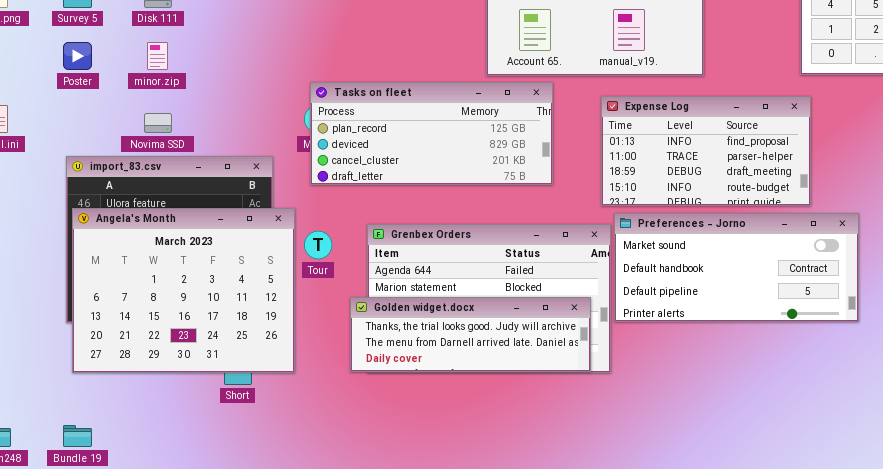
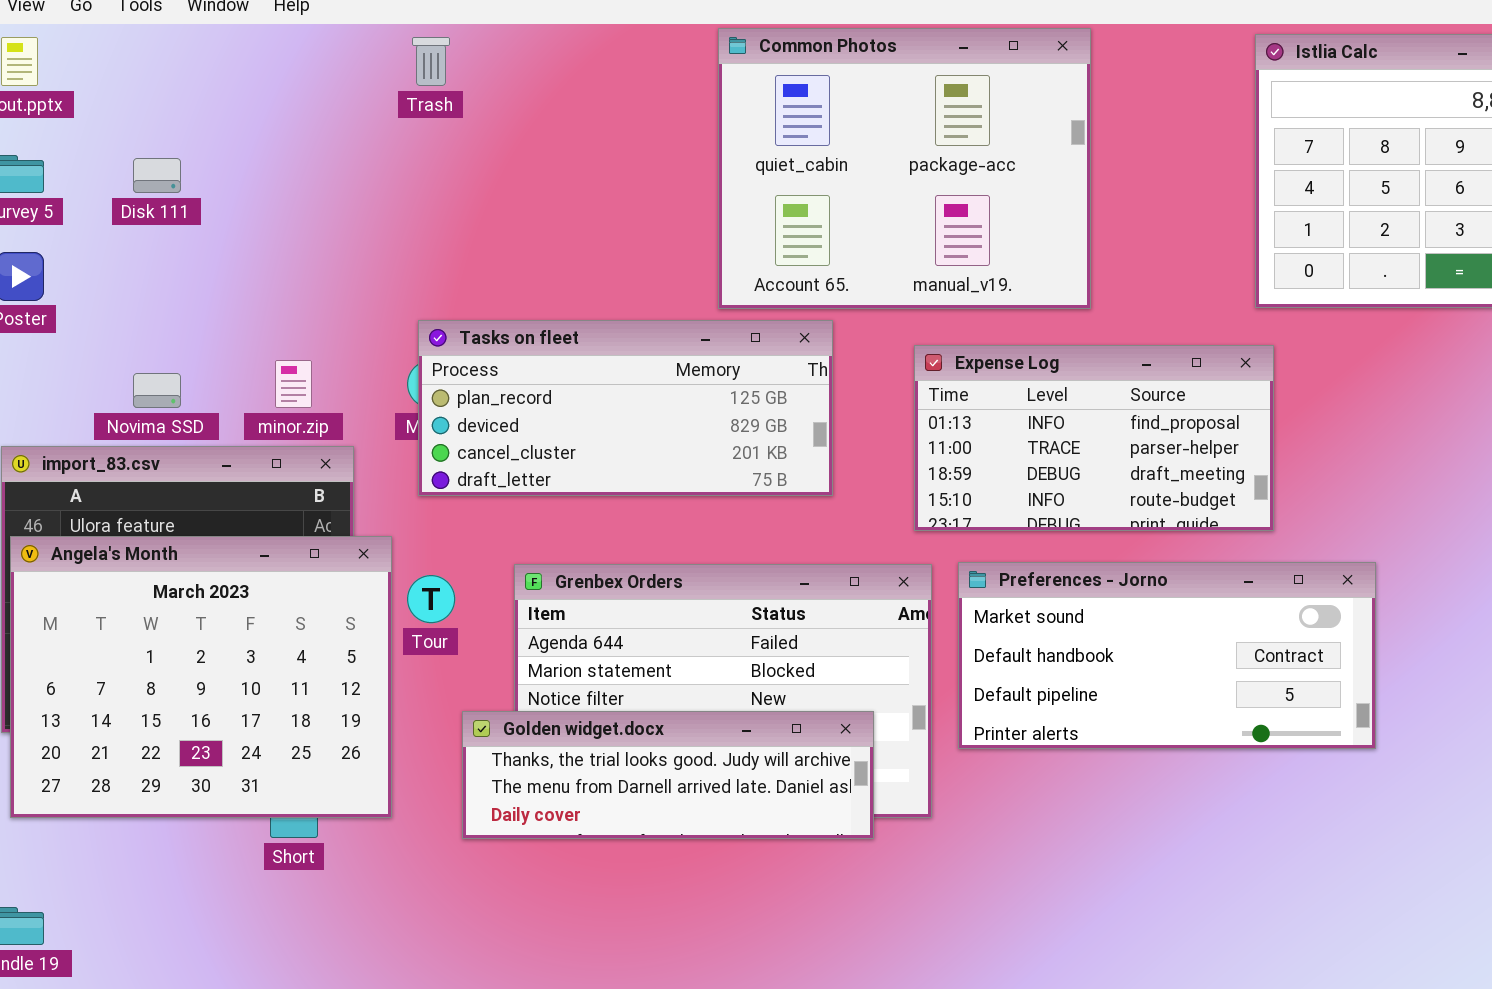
minor.zip: [147,42,168,70] -> [275,360,312,408], moved
Preferences - Jorno: [614,213,859,322] -> [958,562,1376,749], moved
Golden widget.docx: [350,297,591,372] -> [462,711,874,839], moved

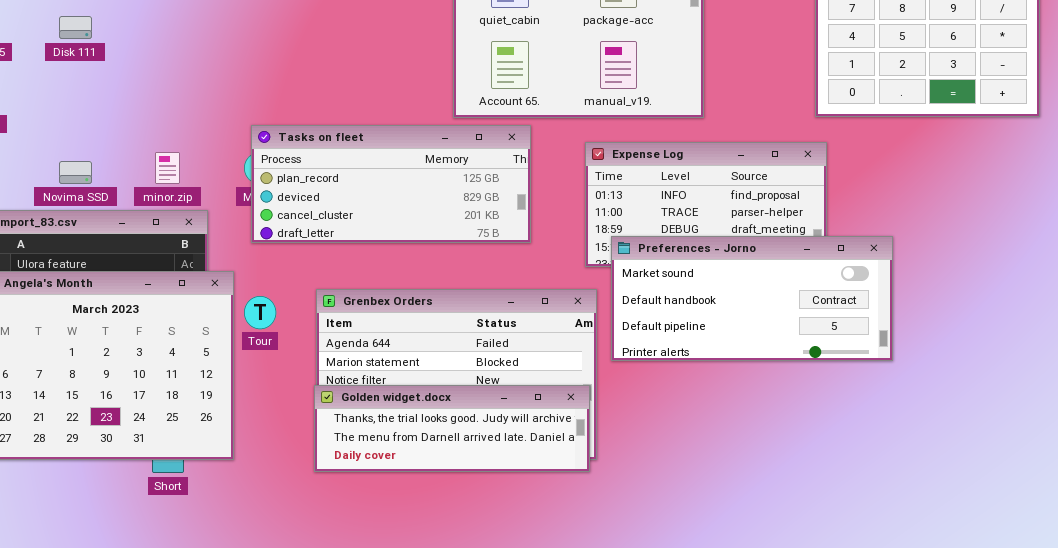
Preferences - Jorno: [958,562,1376,749] -> [611,236,893,361], moved
Golden widget.docx: [462,711,874,839] -> [314,385,590,472], moved

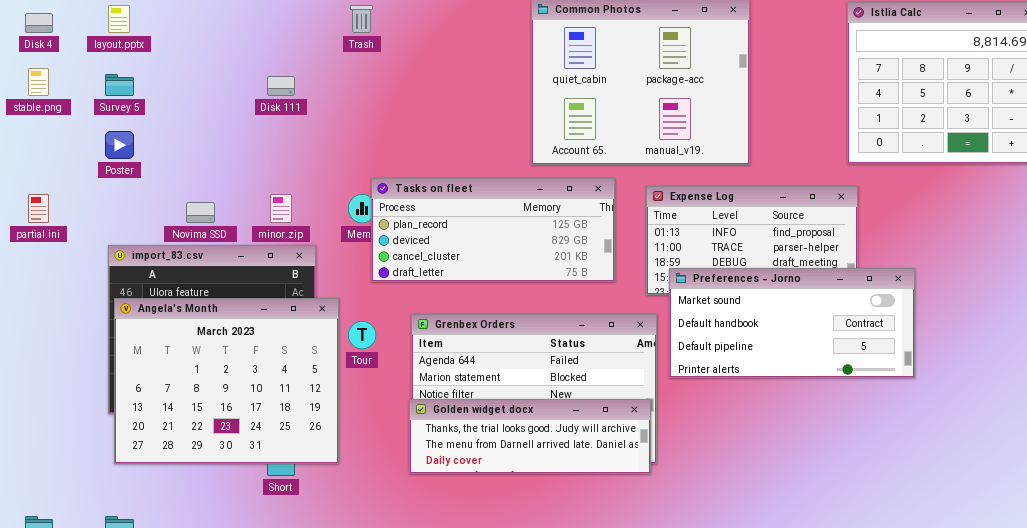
Disk 111: [59,16,92,39] -> [267,76,295,96], moved
Tasks on fleet: [251,125,531,243] -> [371,178,615,282], moved

